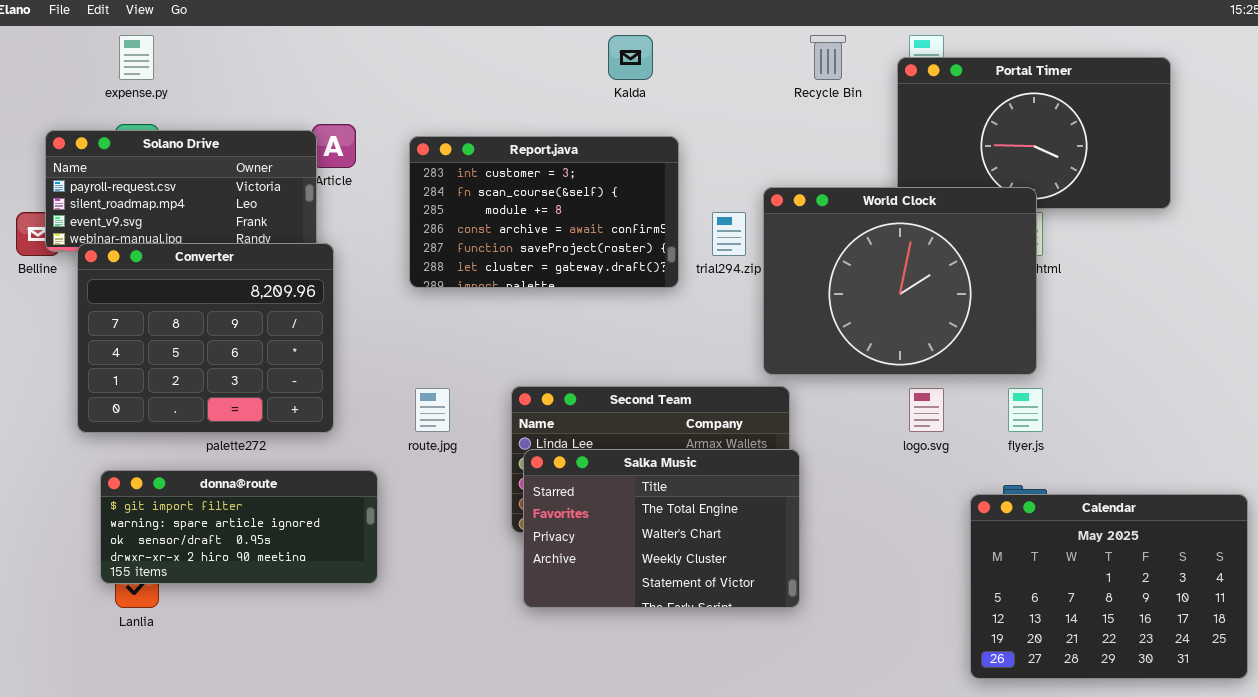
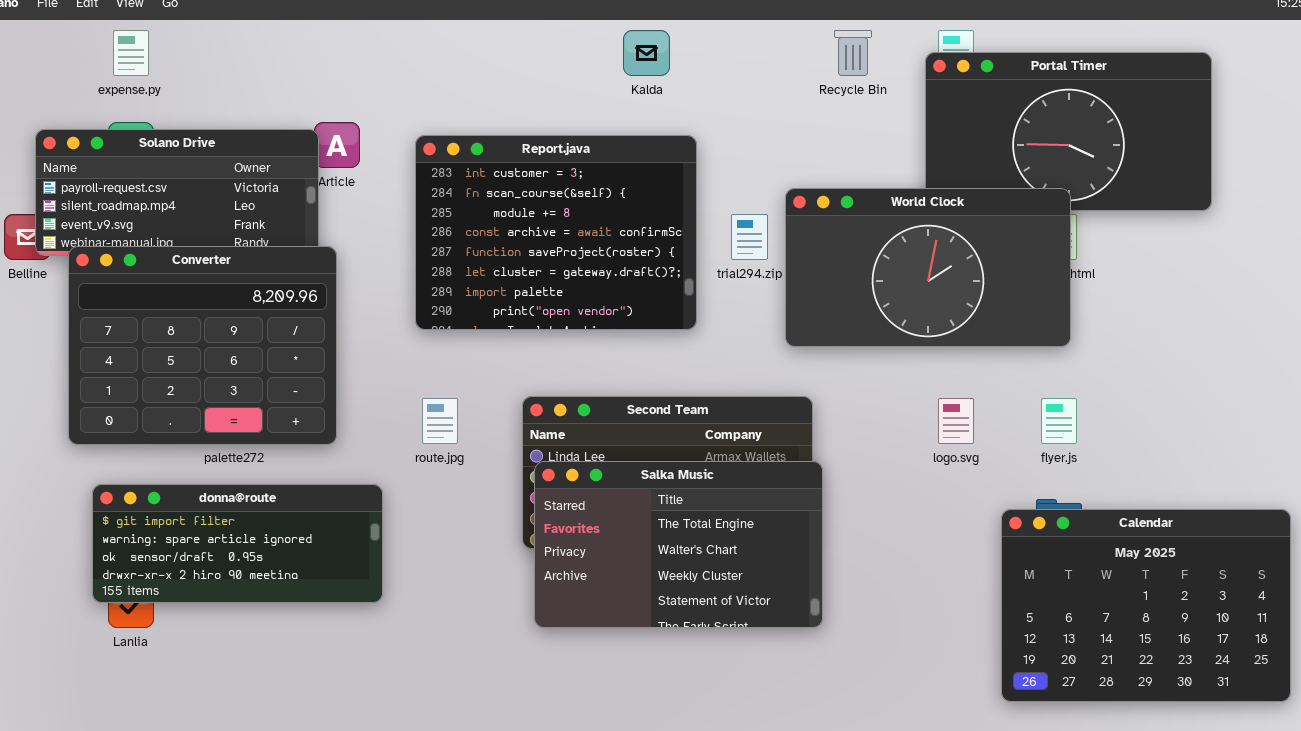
Report.java: [409,136,679,288] -> [415,135,697,330], resized
World Clock: [763,187,1037,375] -> [785,188,1071,347], resized

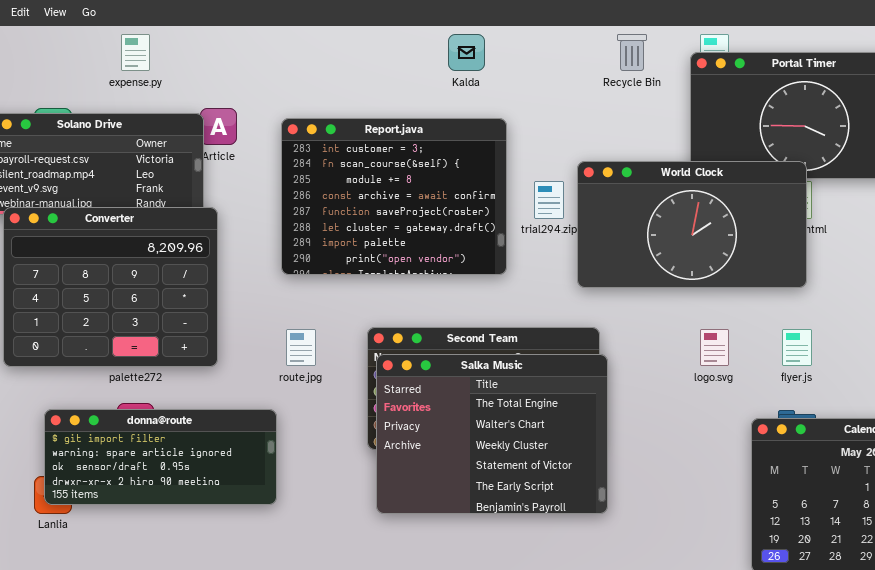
expense.py: [113,30,149,76] -> [121,34,150,71], moved
Salka Music: [534,461,823,628] -> [376,354,608,514], resized
donna@route: [92,484,383,603] -> [44,409,277,505], moved

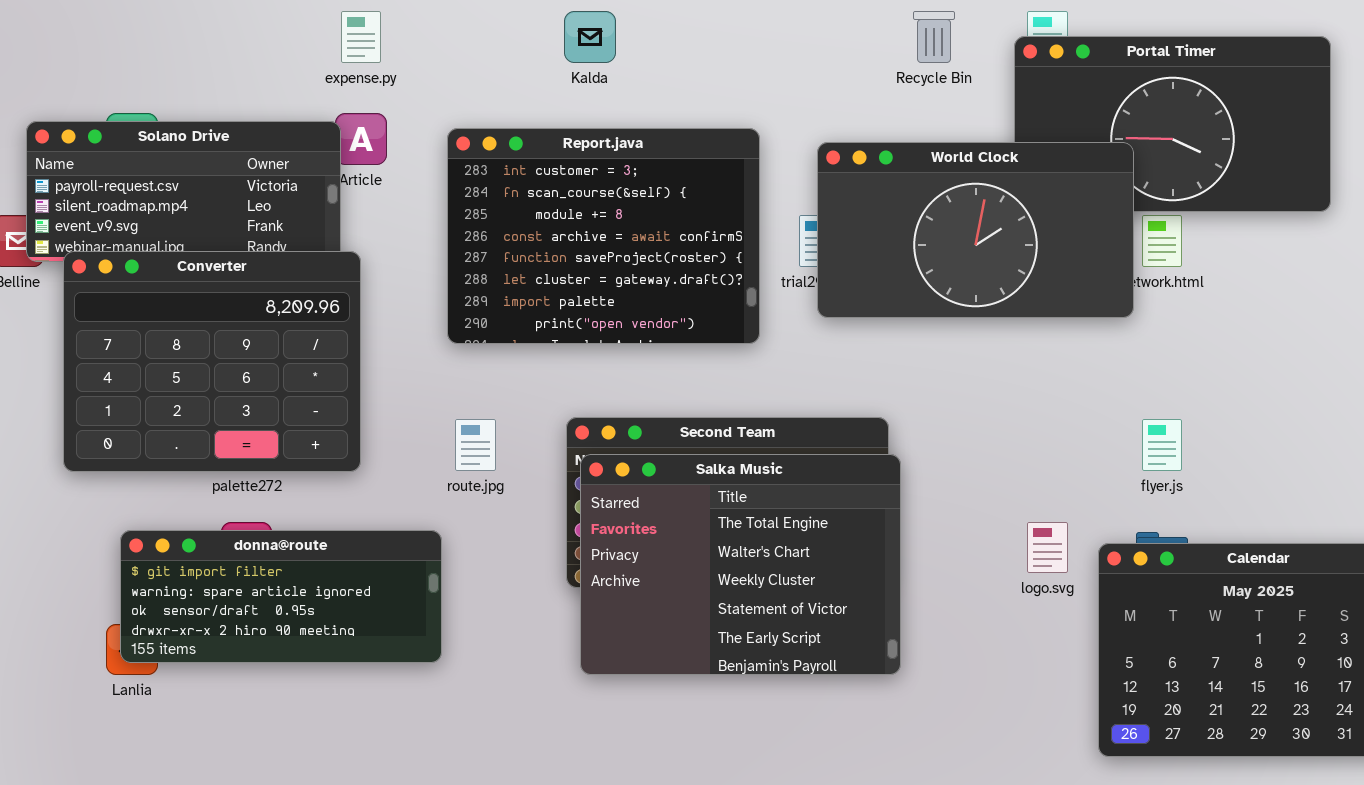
expense.py: [121,34,150,71] -> [341,11,381,63], moved
Kalda: [448,34,485,71] -> [564,11,616,63], moved
World Clock: [577,161,807,288] -> [817,142,1134,318], moved
logo.svg: [700,329,729,366] -> [1027,522,1068,573], moved

